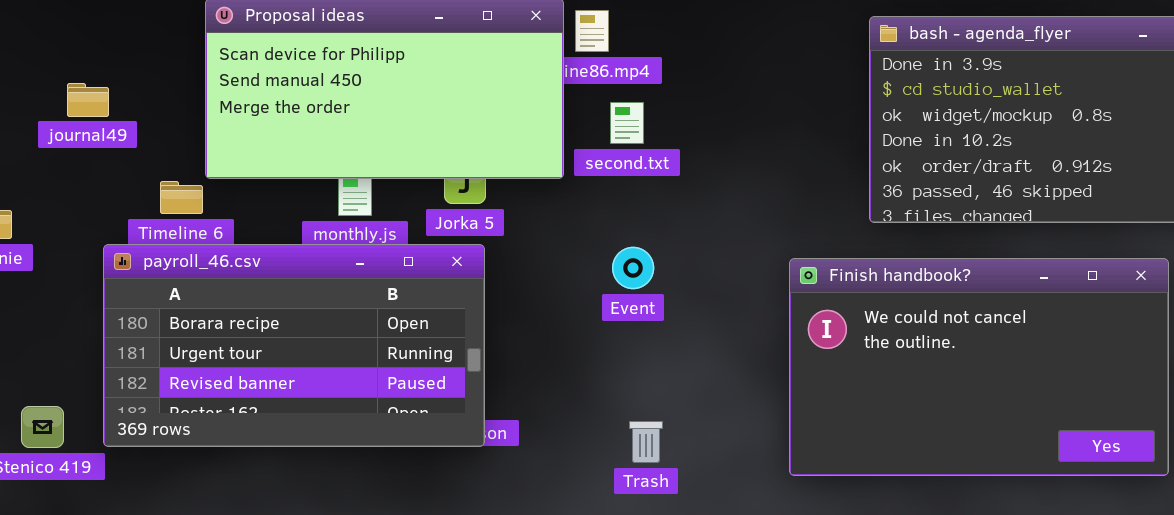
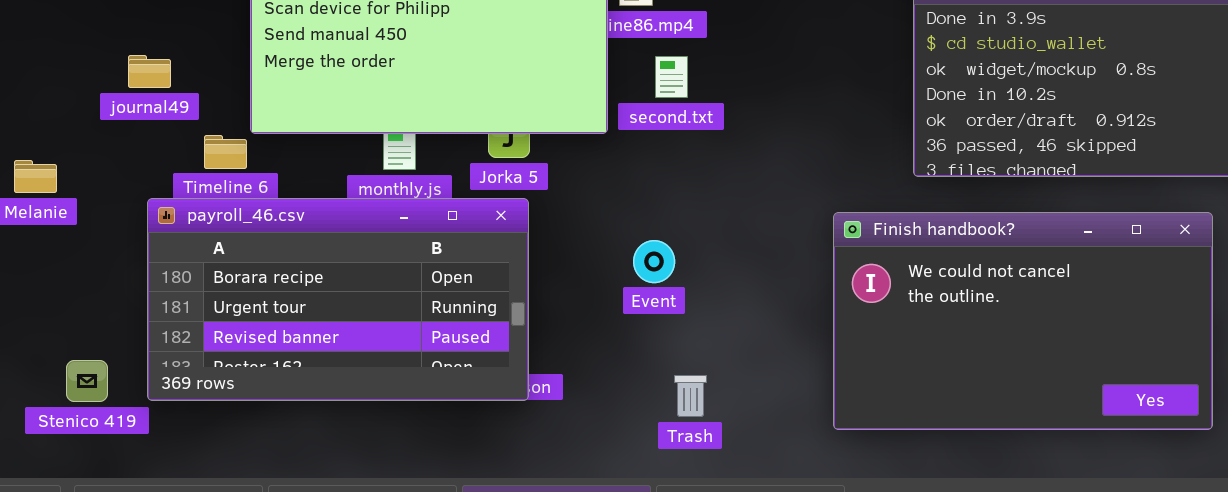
journal49: [67,83,109,117] -> [128,55,171,88], moved
Event: [612,247,654,289] -> [633,240,675,283], moved

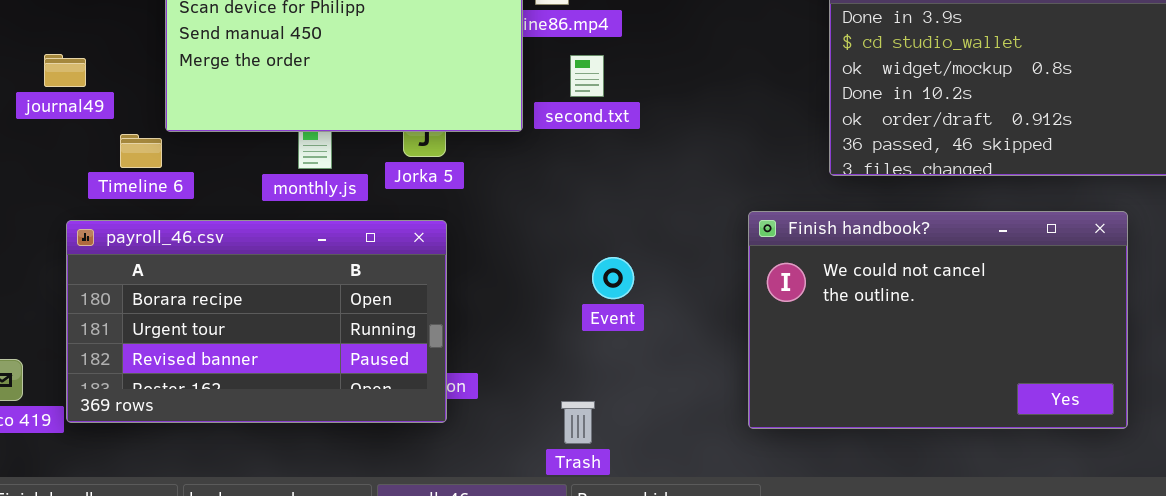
payroll_46.csv: [147,198,529,401] -> [66,220,447,423], moved
Event: [633,240,675,283] -> [592,257,634,299], moved
Trash: [674,375,707,417] -> [561,401,595,444], moved

